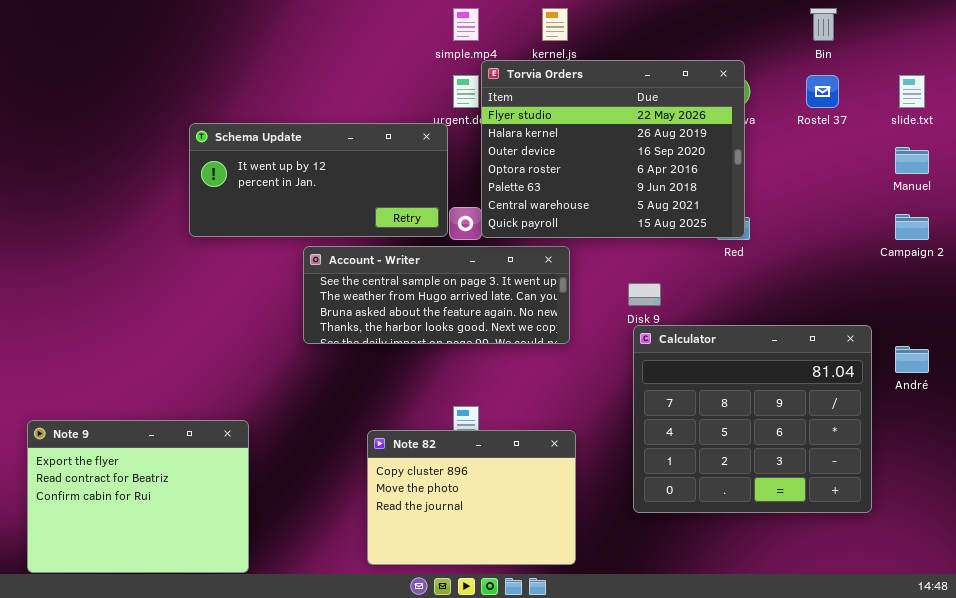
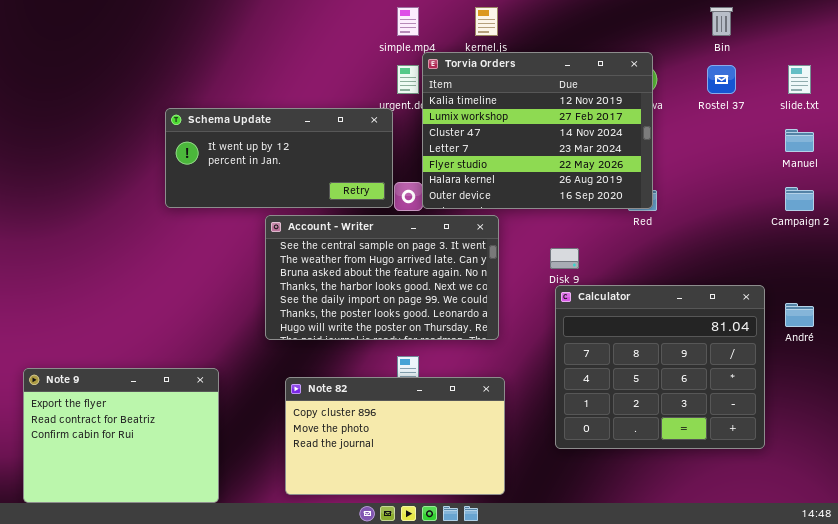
Torvia Orders: [481,60,745,238] -> [422,52,653,209], scrolled up 4 rows
Account - Writer: [303,246,570,344] -> [265,215,499,340], resized
Note 82: [367,430,576,565] -> [285,377,505,495], resized

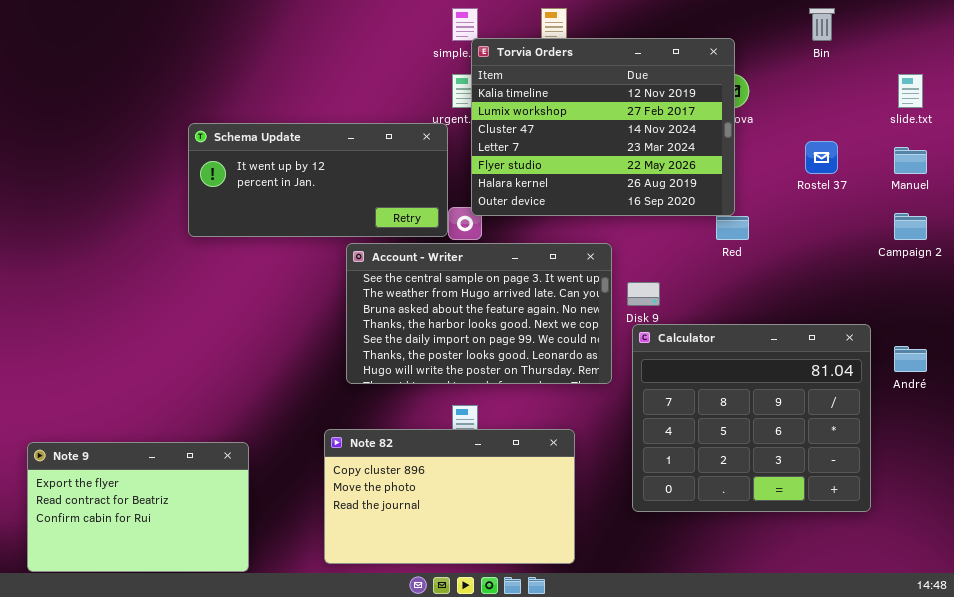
Torvia Orders: [422,52,653,209] -> [471,38,735,216], moved
Rostel 37: [707,65,736,94] -> [805,141,838,174], moved
Account - Writer: [265,215,499,340] -> [346,243,612,384], moved
Note 9: [23,368,219,503] -> [27,442,249,572], resized

